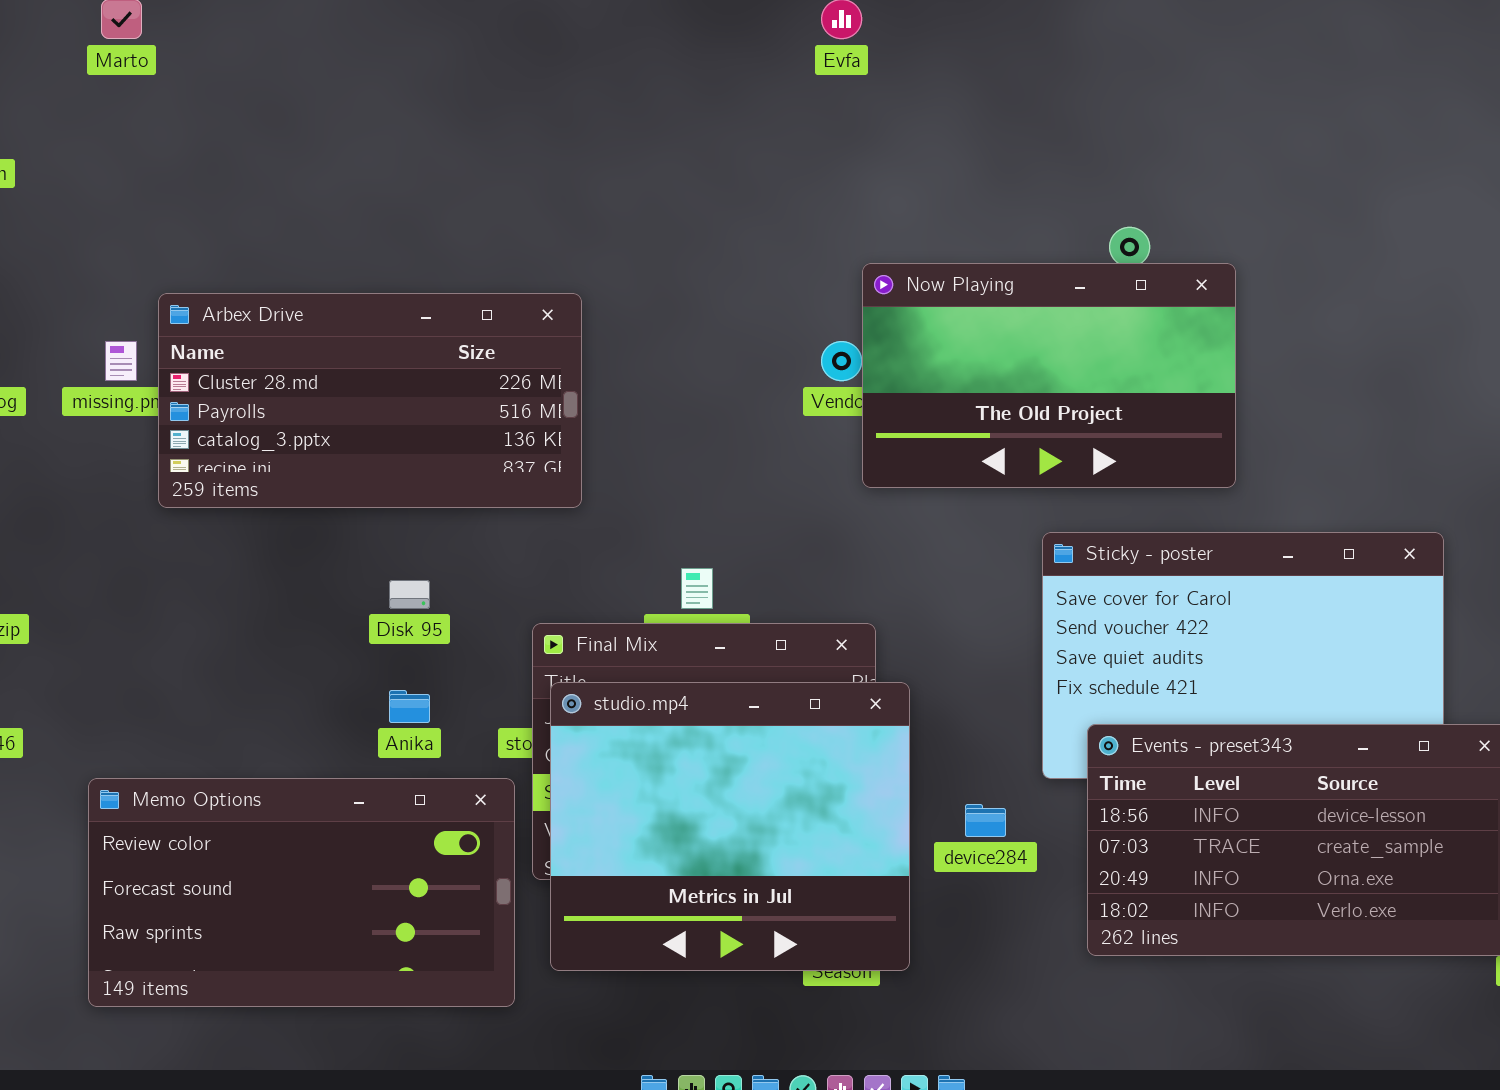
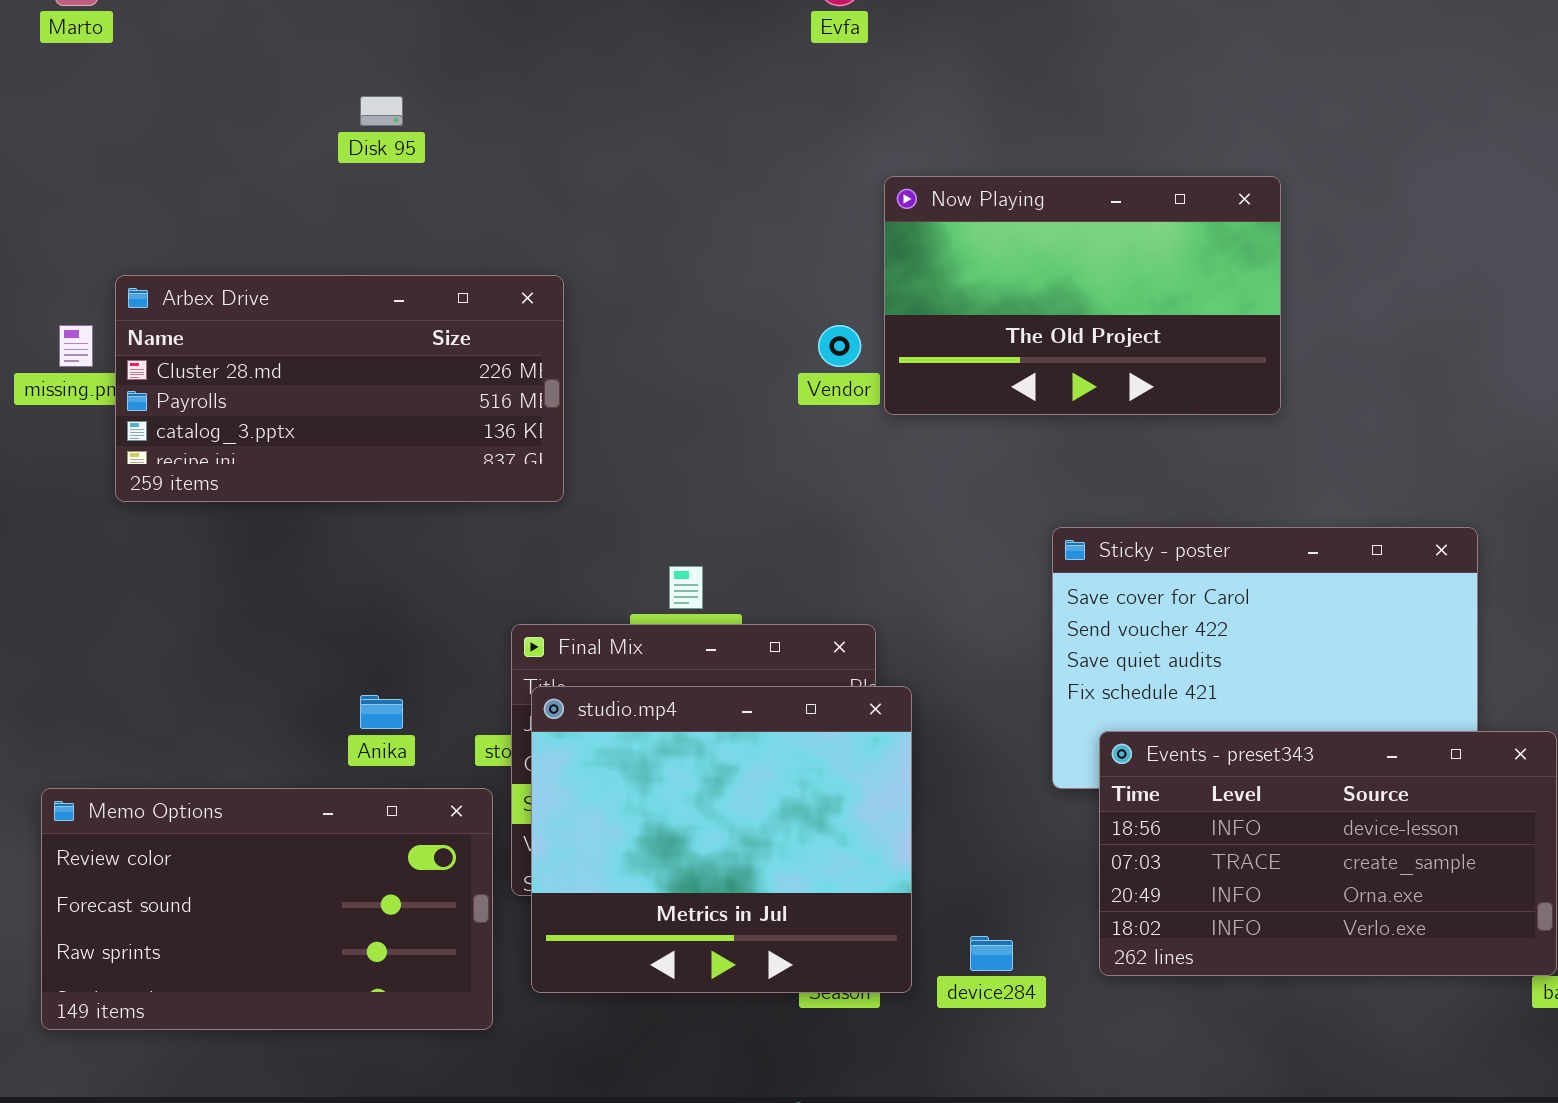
Now Playing: [862,263,1236,488] -> [884,176,1281,415], moved
Disk 95: [389,580,430,609] -> [360,96,403,126], moved
device284: [965,804,1006,837] -> [970,936,1013,971], moved

